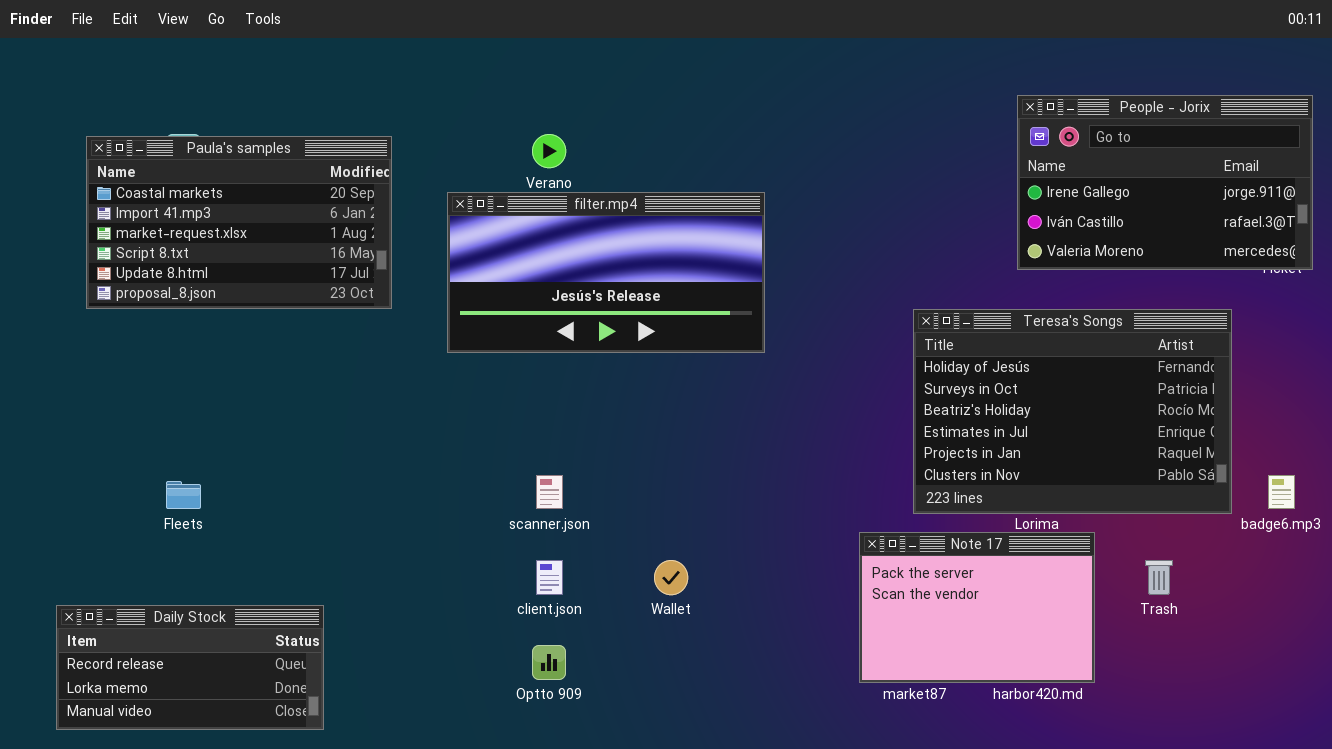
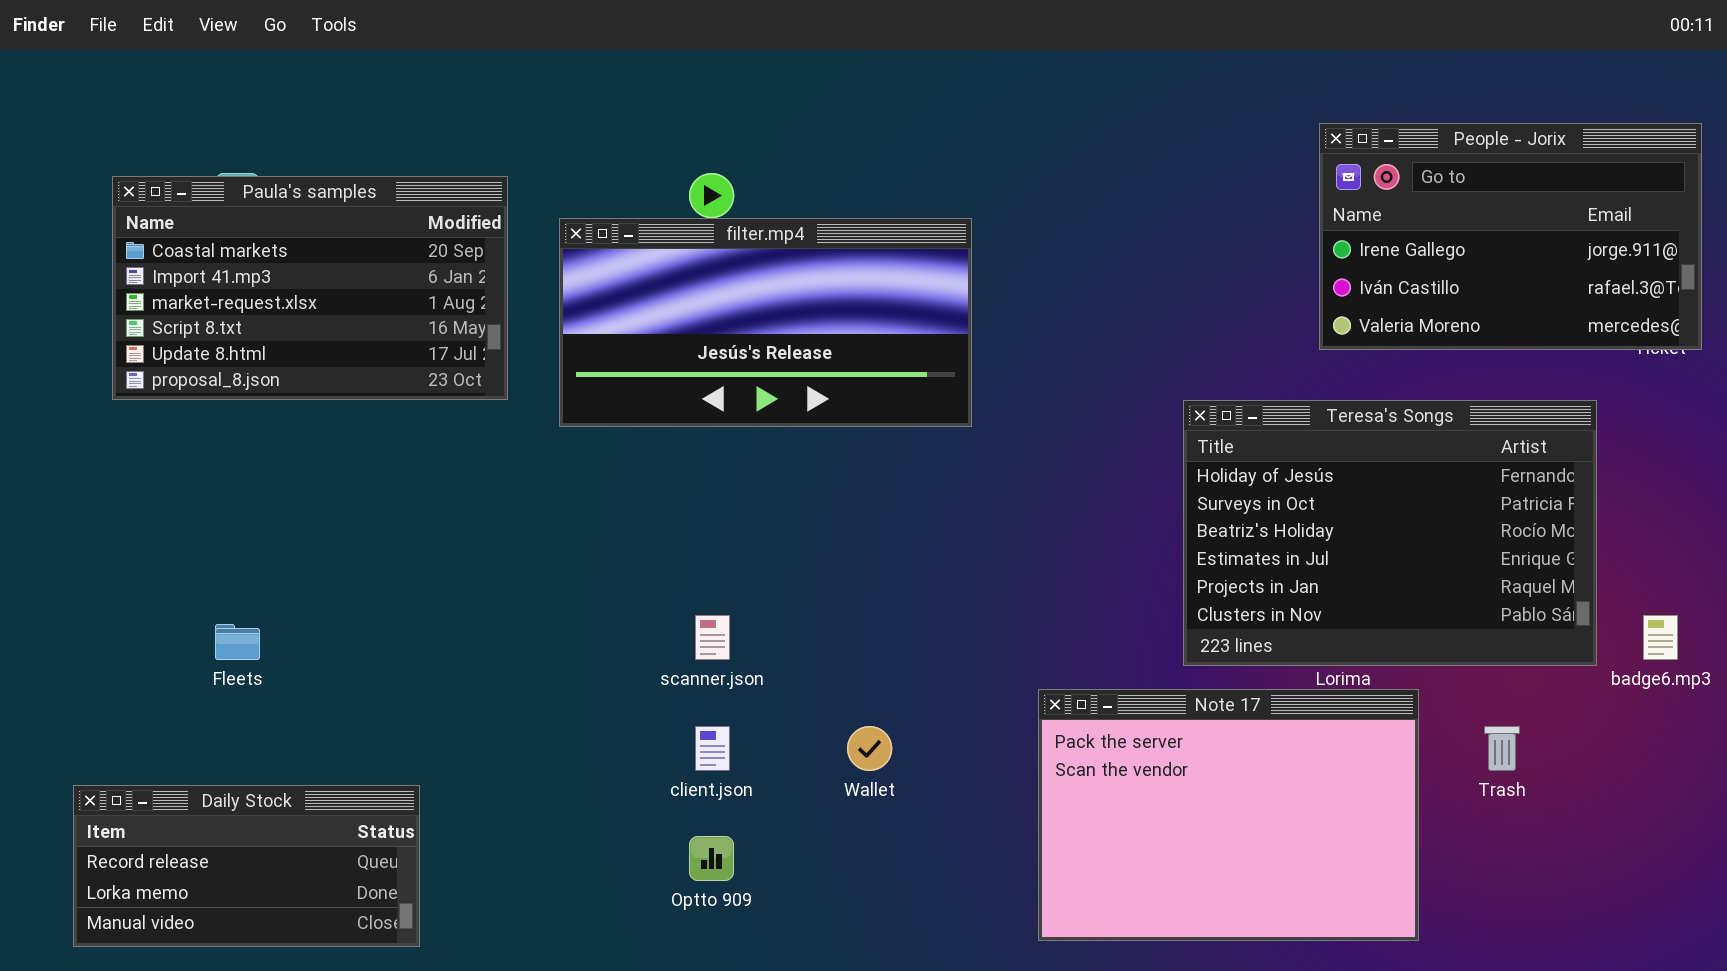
filter.mp4: [447,192,765,353] -> [559,218,972,427], moved
Note 17: [859,532,1095,683] -> [1038,689,1419,941], resized

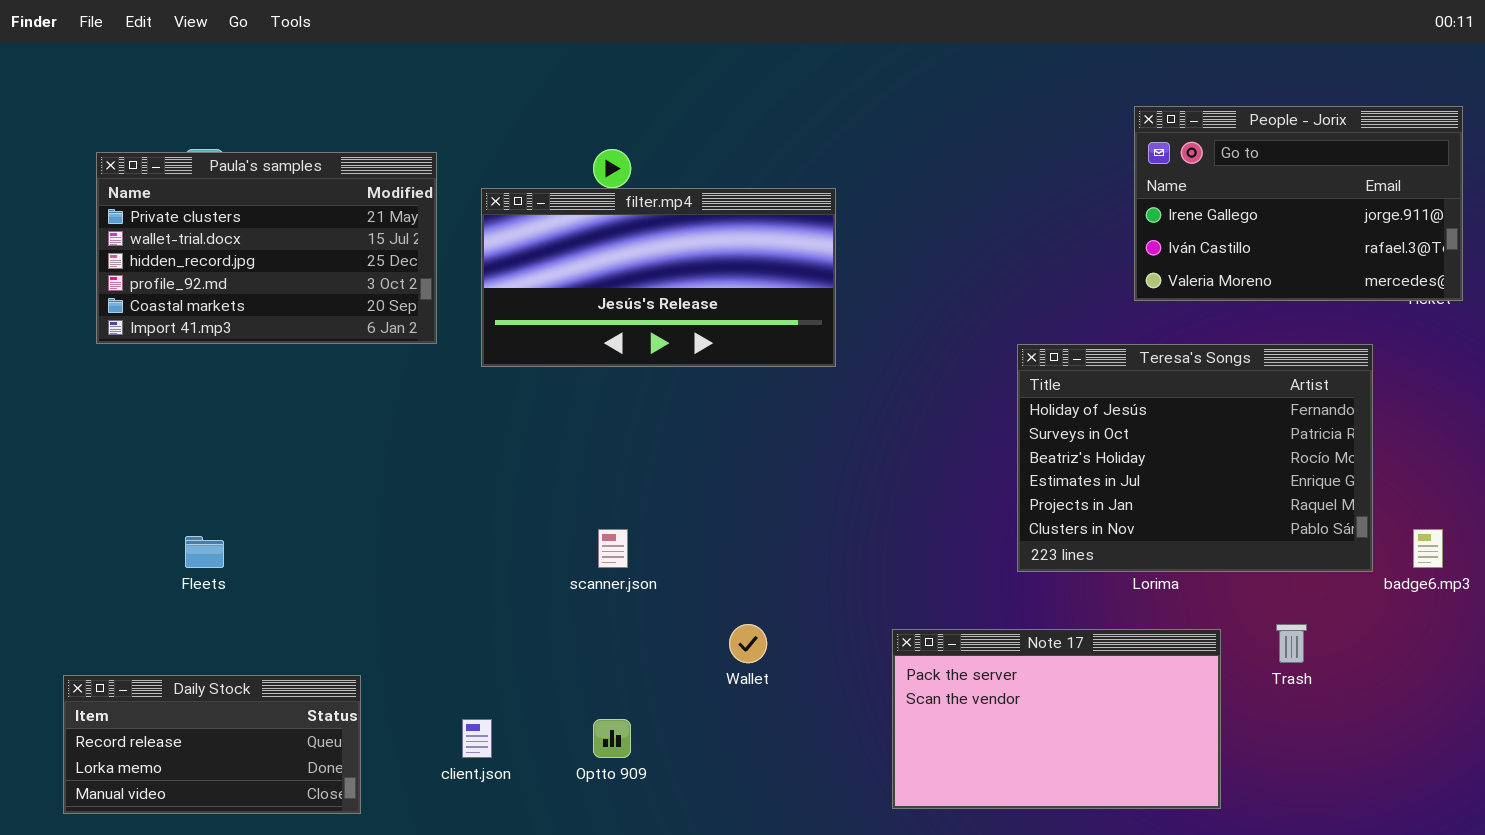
Paula's samples: [112,176,508,400] -> [96,152,437,344], scrolled up 4 rows
Note 17: [1038,689,1419,941] -> [892,629,1221,809], resized
client.json: [695,726,730,771] -> [462,719,492,758], moved

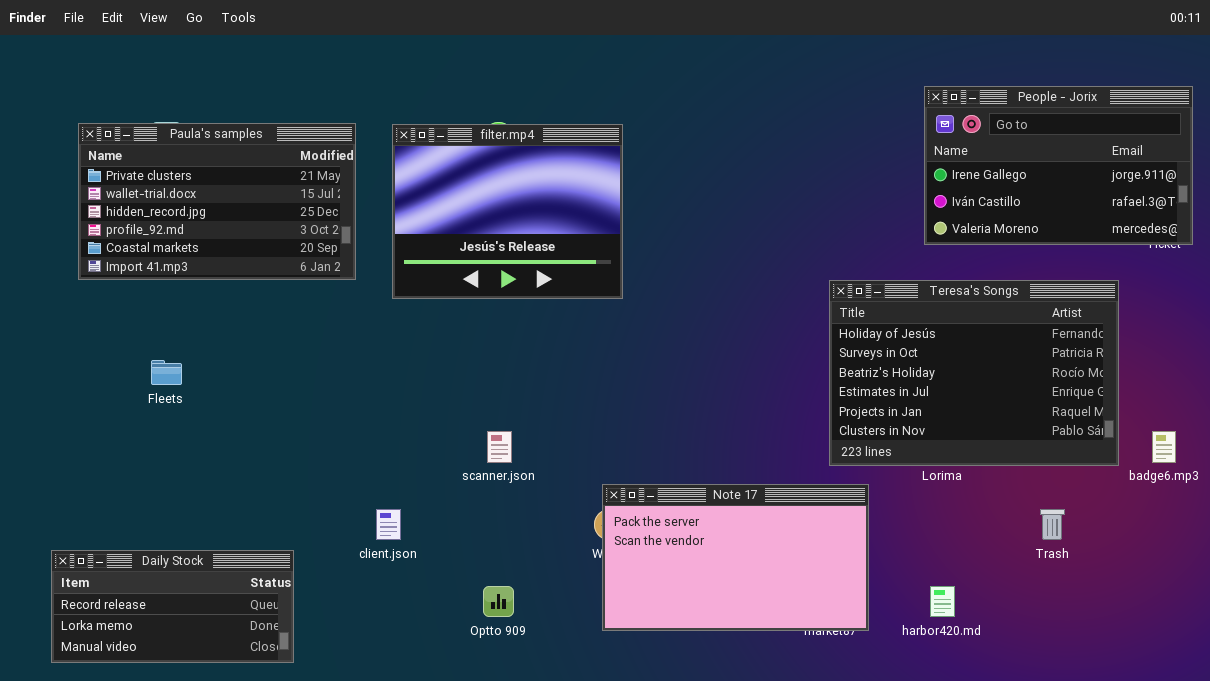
filter.mp4: [481,188,836,367] -> [392,124,623,299], resized
Fleets: [185,536,224,568] -> [151,360,182,385], moved
Note 17: [892,629,1221,809] -> [602,484,869,631], moved
client.json: [462,719,492,758] -> [376,509,401,540], moved

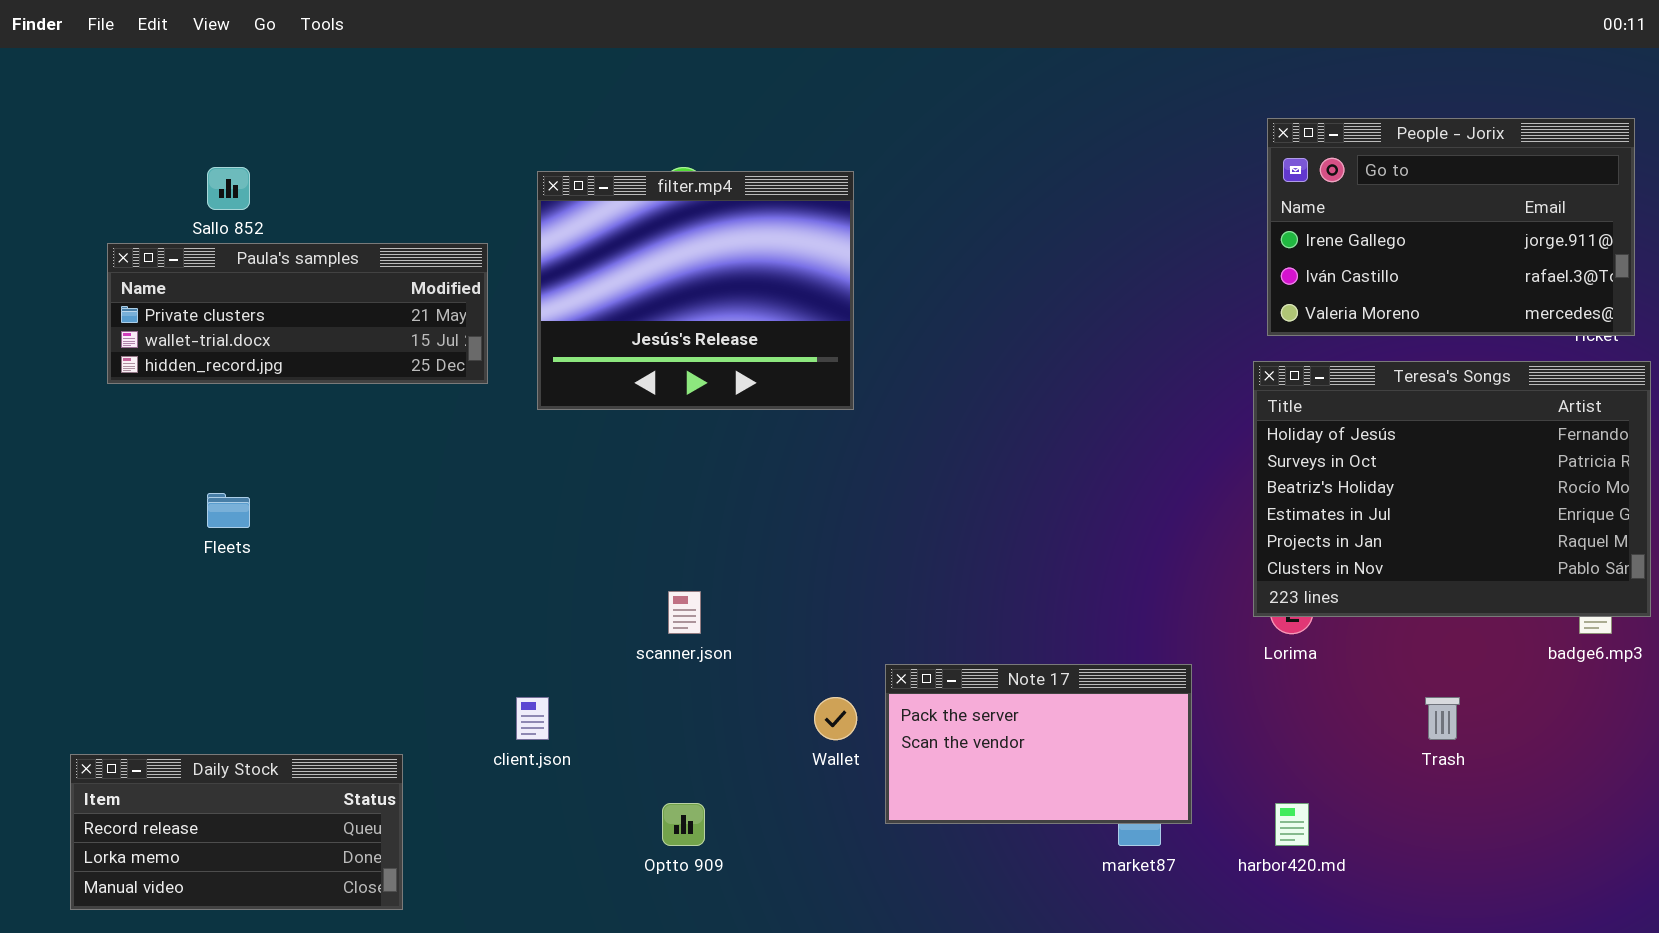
Paula's samples: [78,123,356,280] -> [107,243,488,384], resized
Teresa's Songs: [829,280,1119,466] -> [1253,361,1651,617], moved
Note 17: [602,484,869,631] -> [885,664,1192,824], resized

